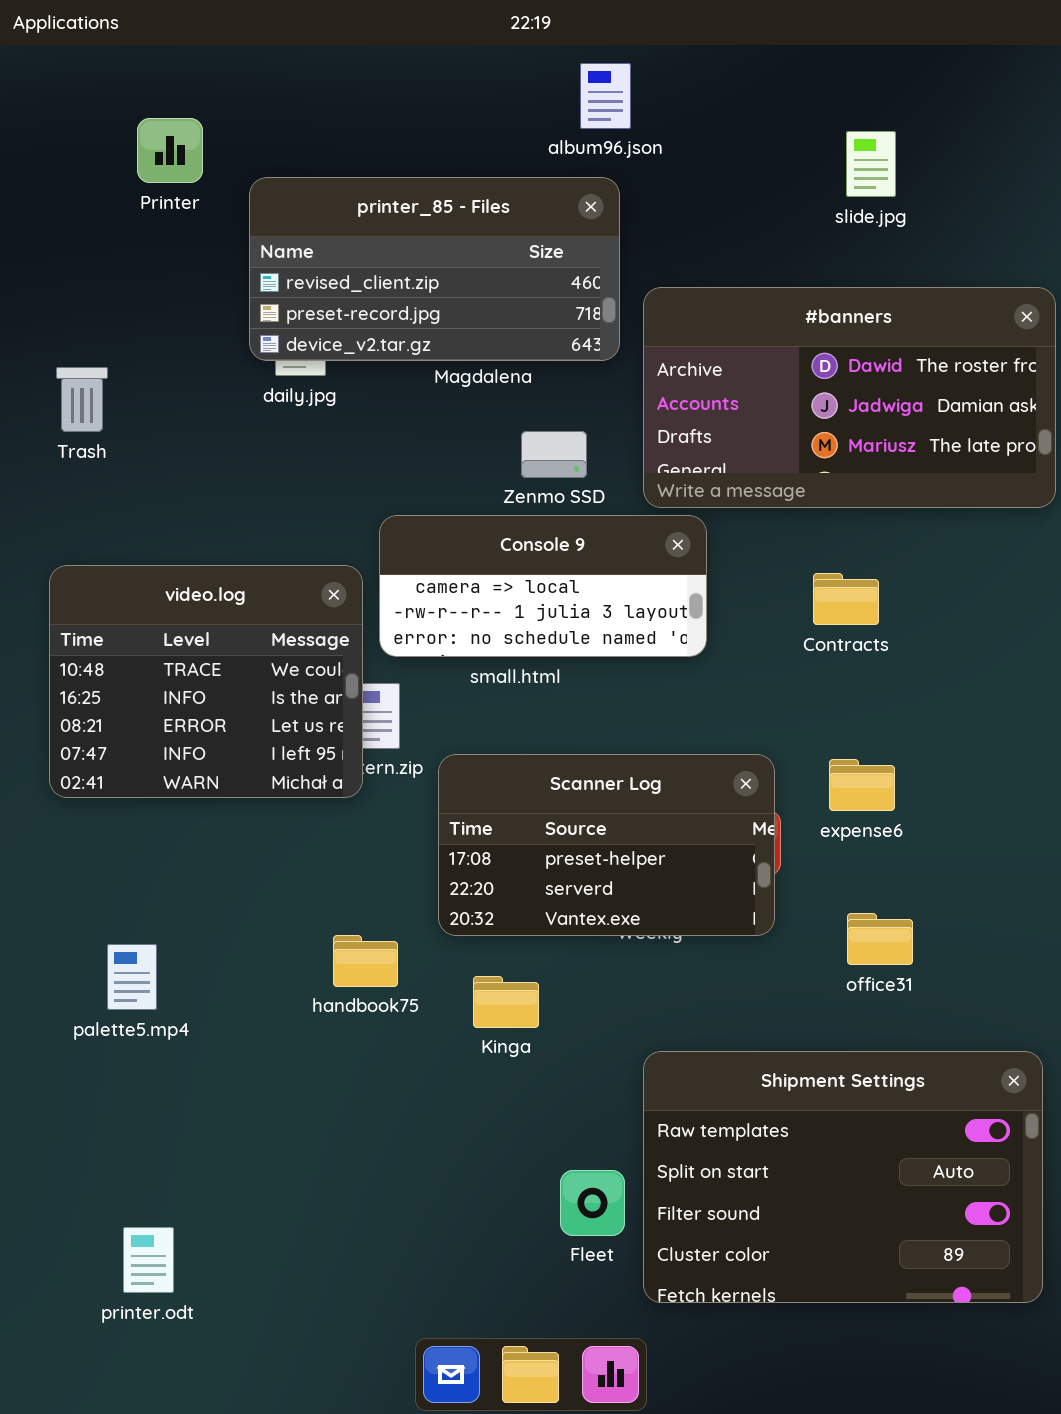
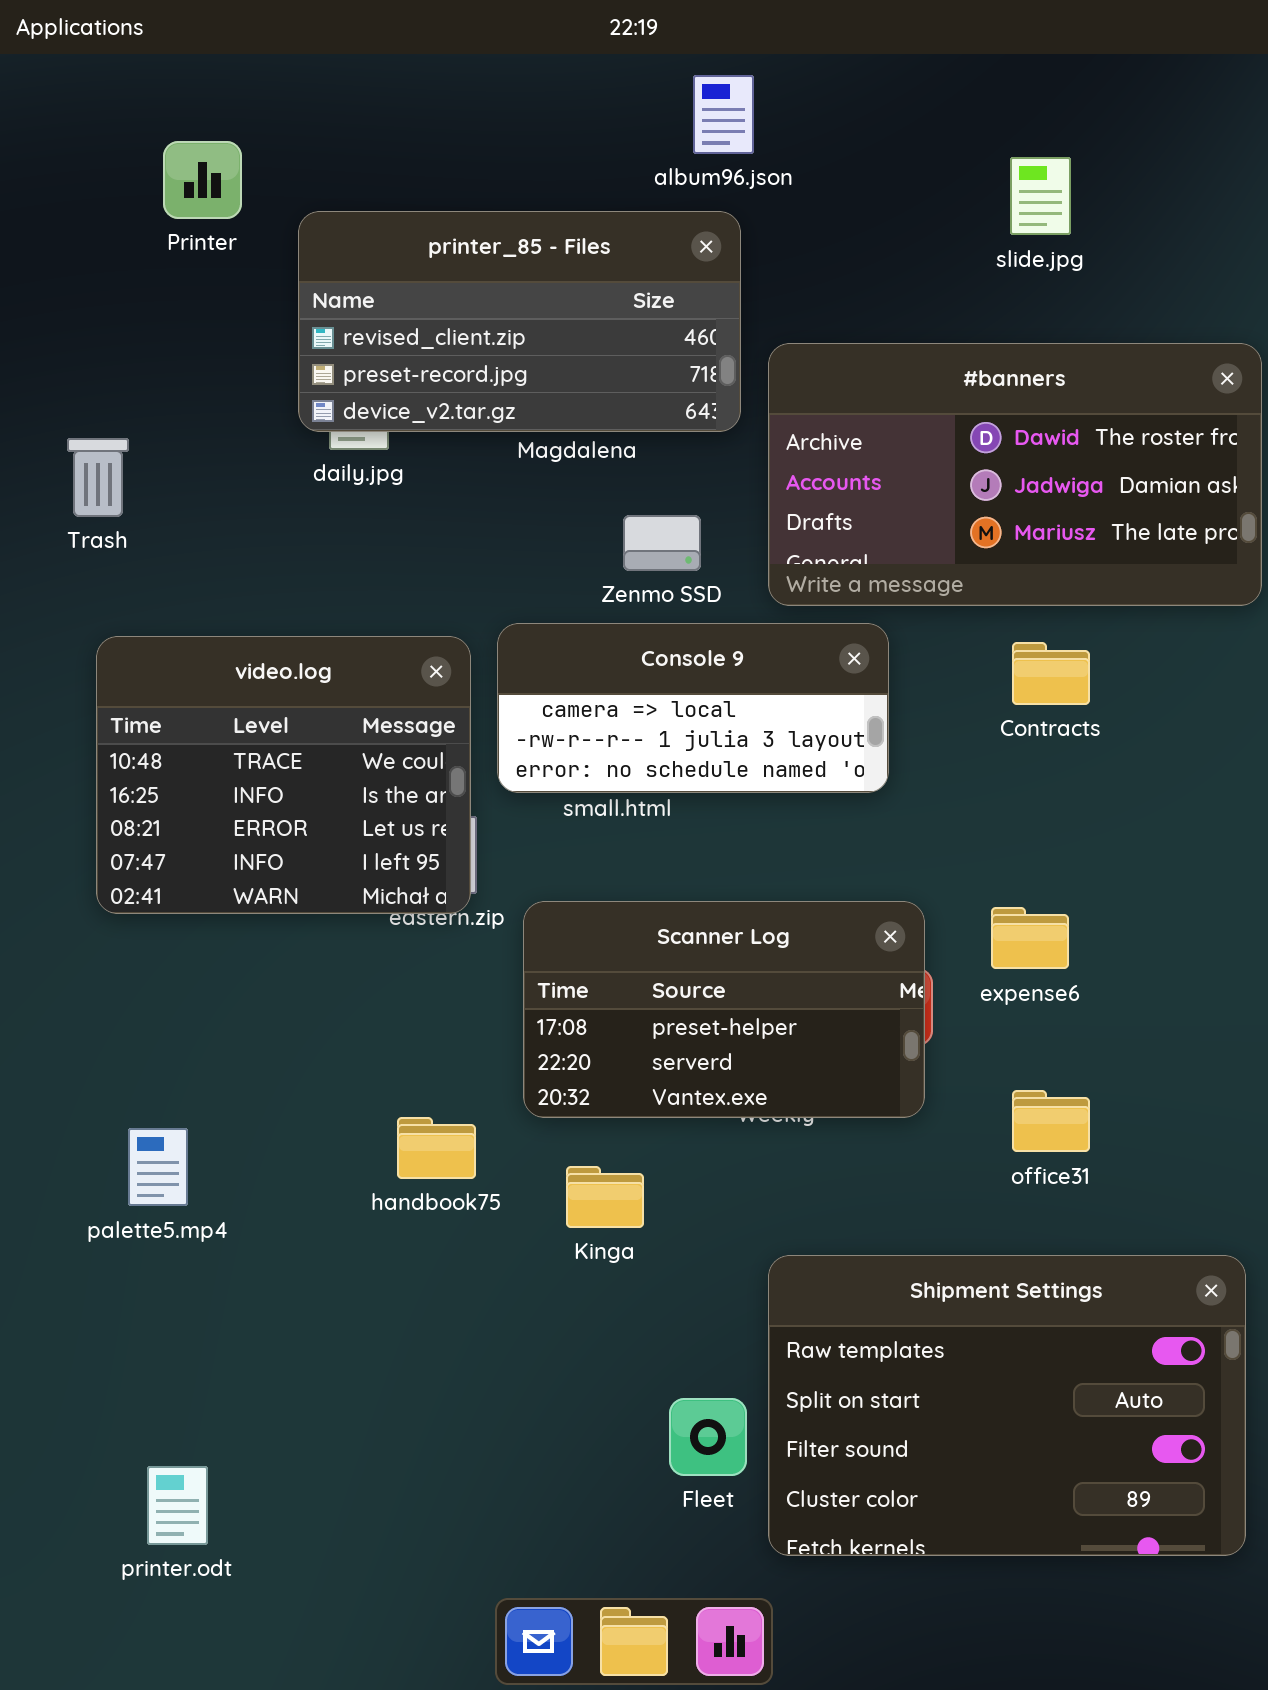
Console 9: [379,515,707,657] -> [497,623,889,793], moved
video.log: [49,565,363,798] -> [96,636,471,914], moved
Contracts: [813,573,879,625] -> [1012,642,1090,705], moved

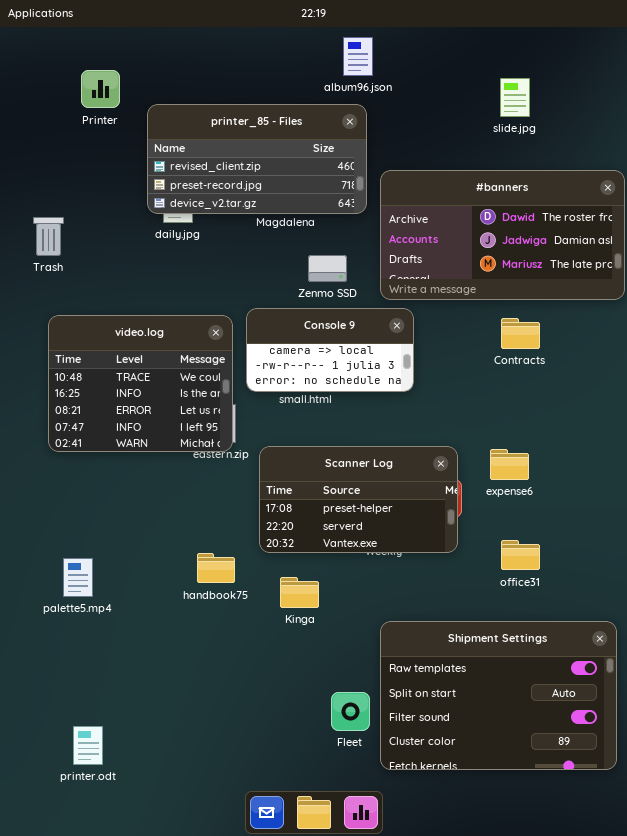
Console 9: [497,623,889,793] -> [246,308,414,392], resized

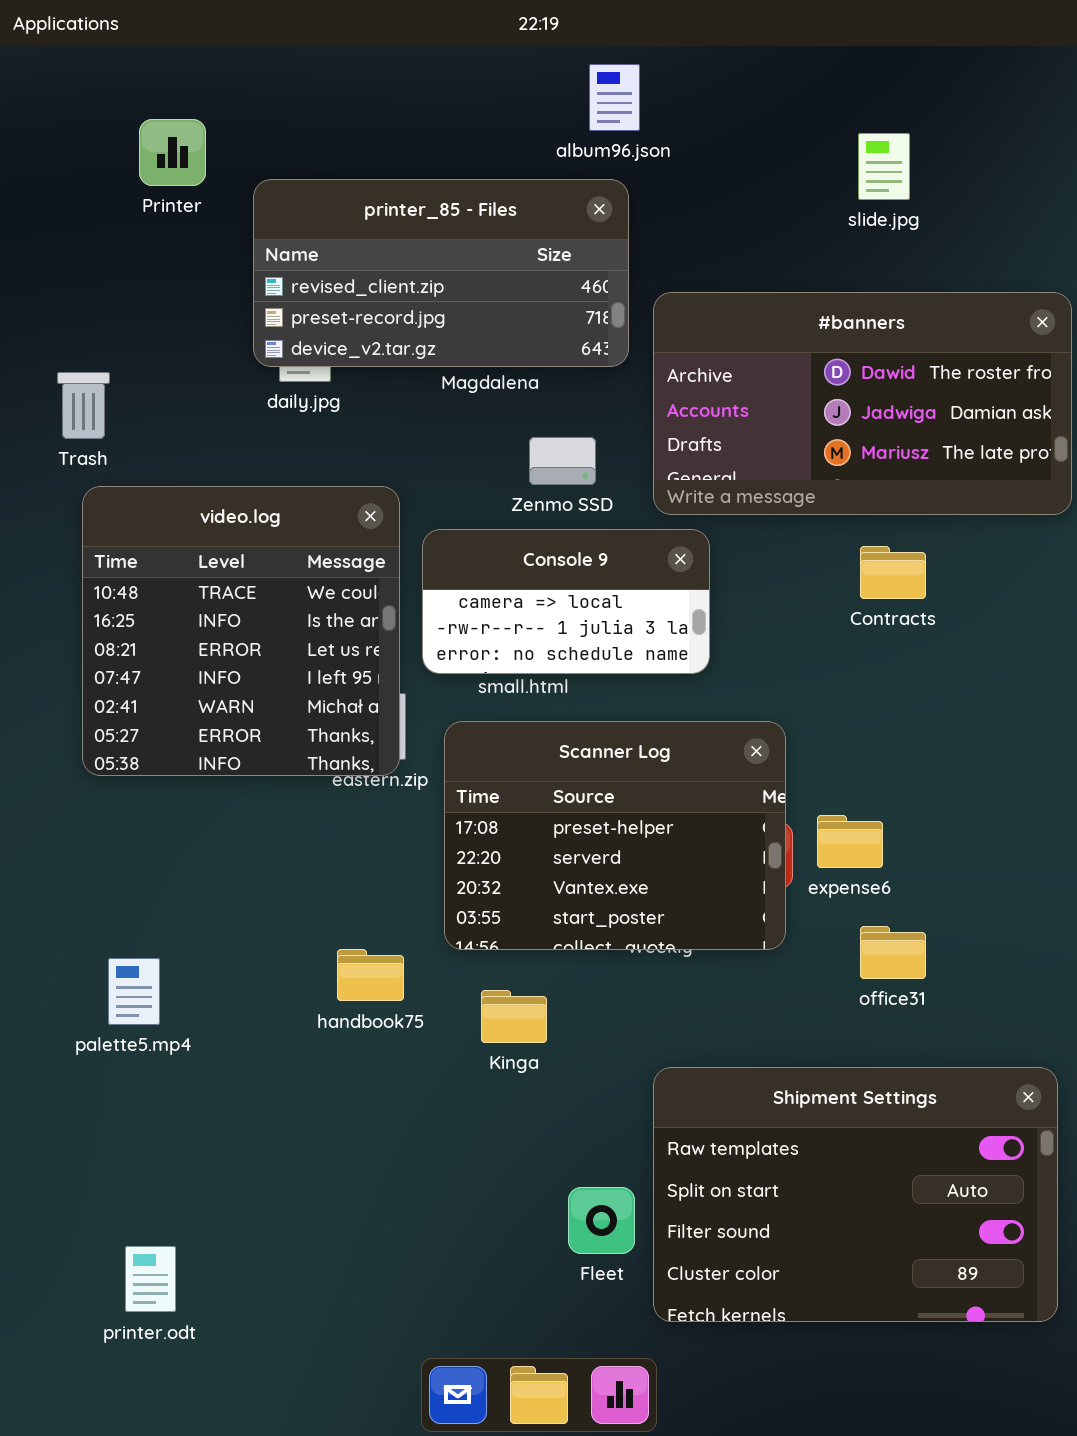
video.log: [48,315,233,452] -> [82,486,400,776], resized
Scanner Log: [259,446,458,553] -> [444,721,786,950], resized
expense6: [490,449,529,480] -> [817,815,883,868], moved

